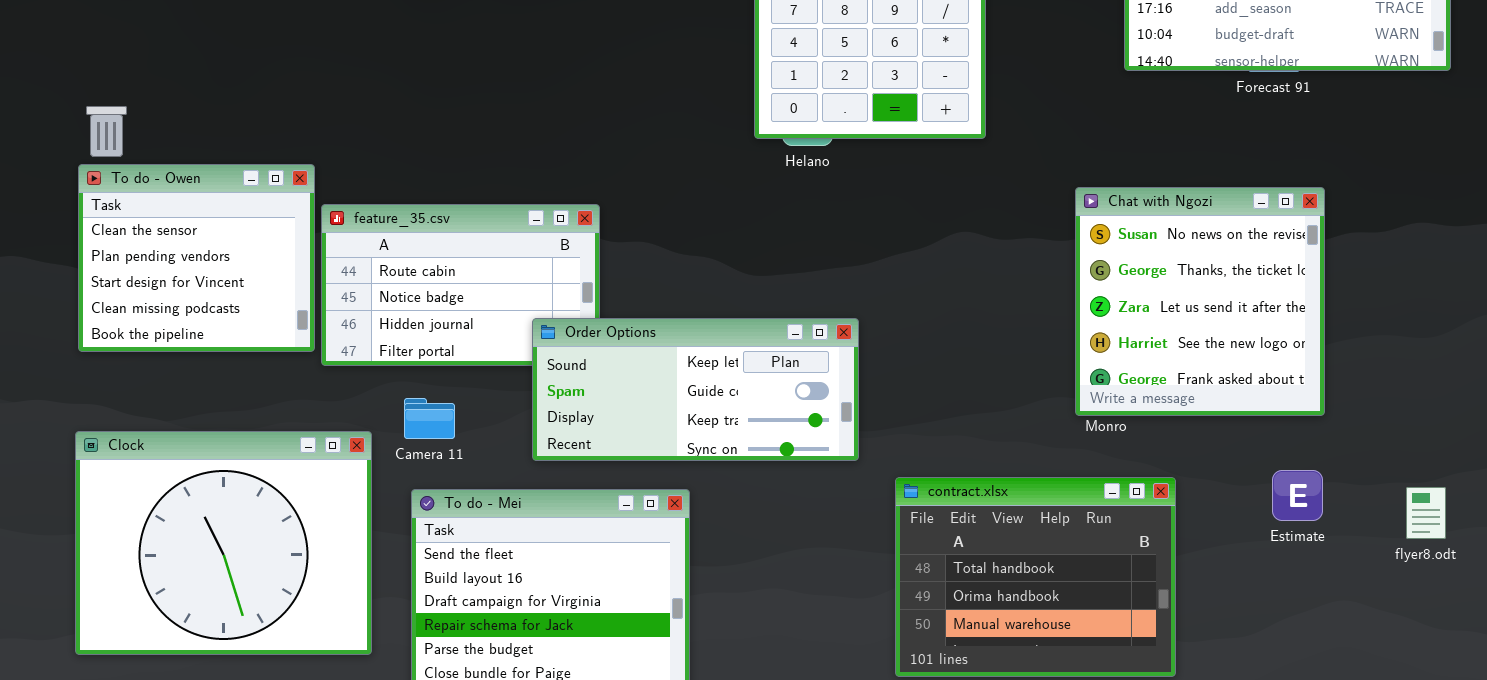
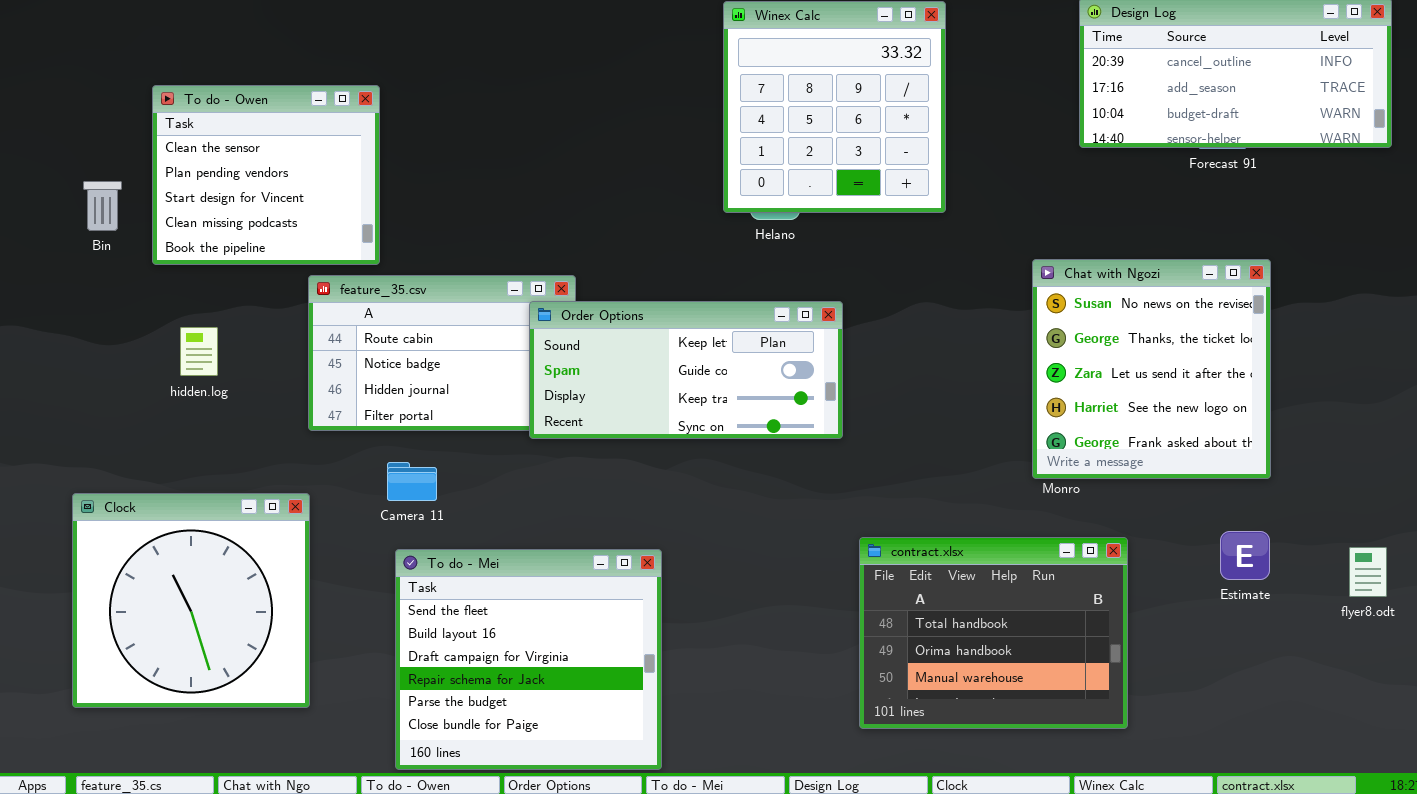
To do - Owen: [78,164,315,352] -> [152,85,380,265], moved
Order Options: [532,318,859,461] -> [529,301,843,439], moved
Clock: [75,431,372,655] -> [72,493,310,708], resized

